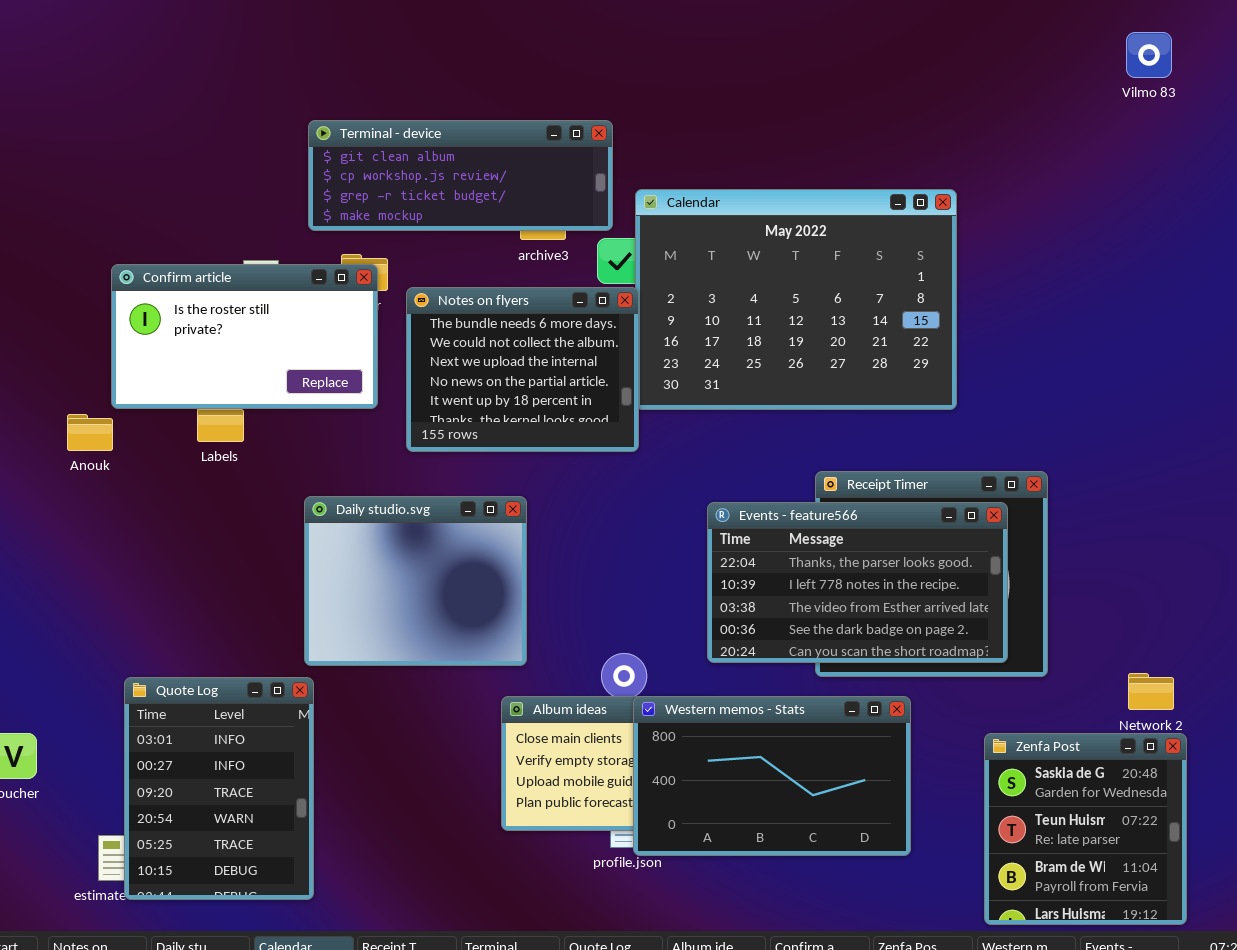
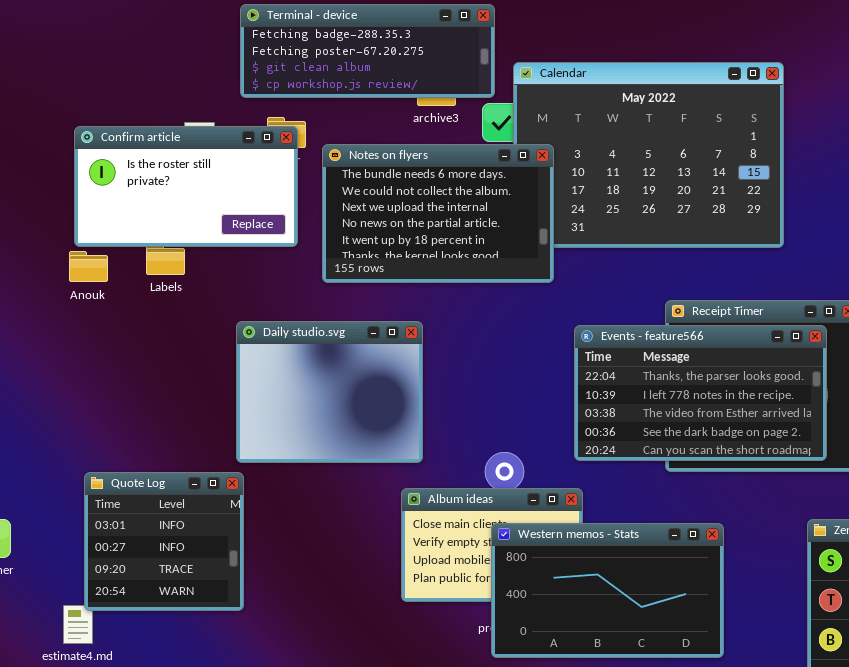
Terminal - device: [308,120,613,231] -> [240,4,495,98], scrolled up 2 rows
Notes on flyers: [406,287,639,452] -> [322,144,554,283], resized
Anouk: [67,414,113,451] -> [69,251,108,282], moved
Quote Log: [124,677,314,900] -> [84,472,244,611], resized
Western memos - Stats: [633,696,911,856] -> [491,523,724,658], moved

